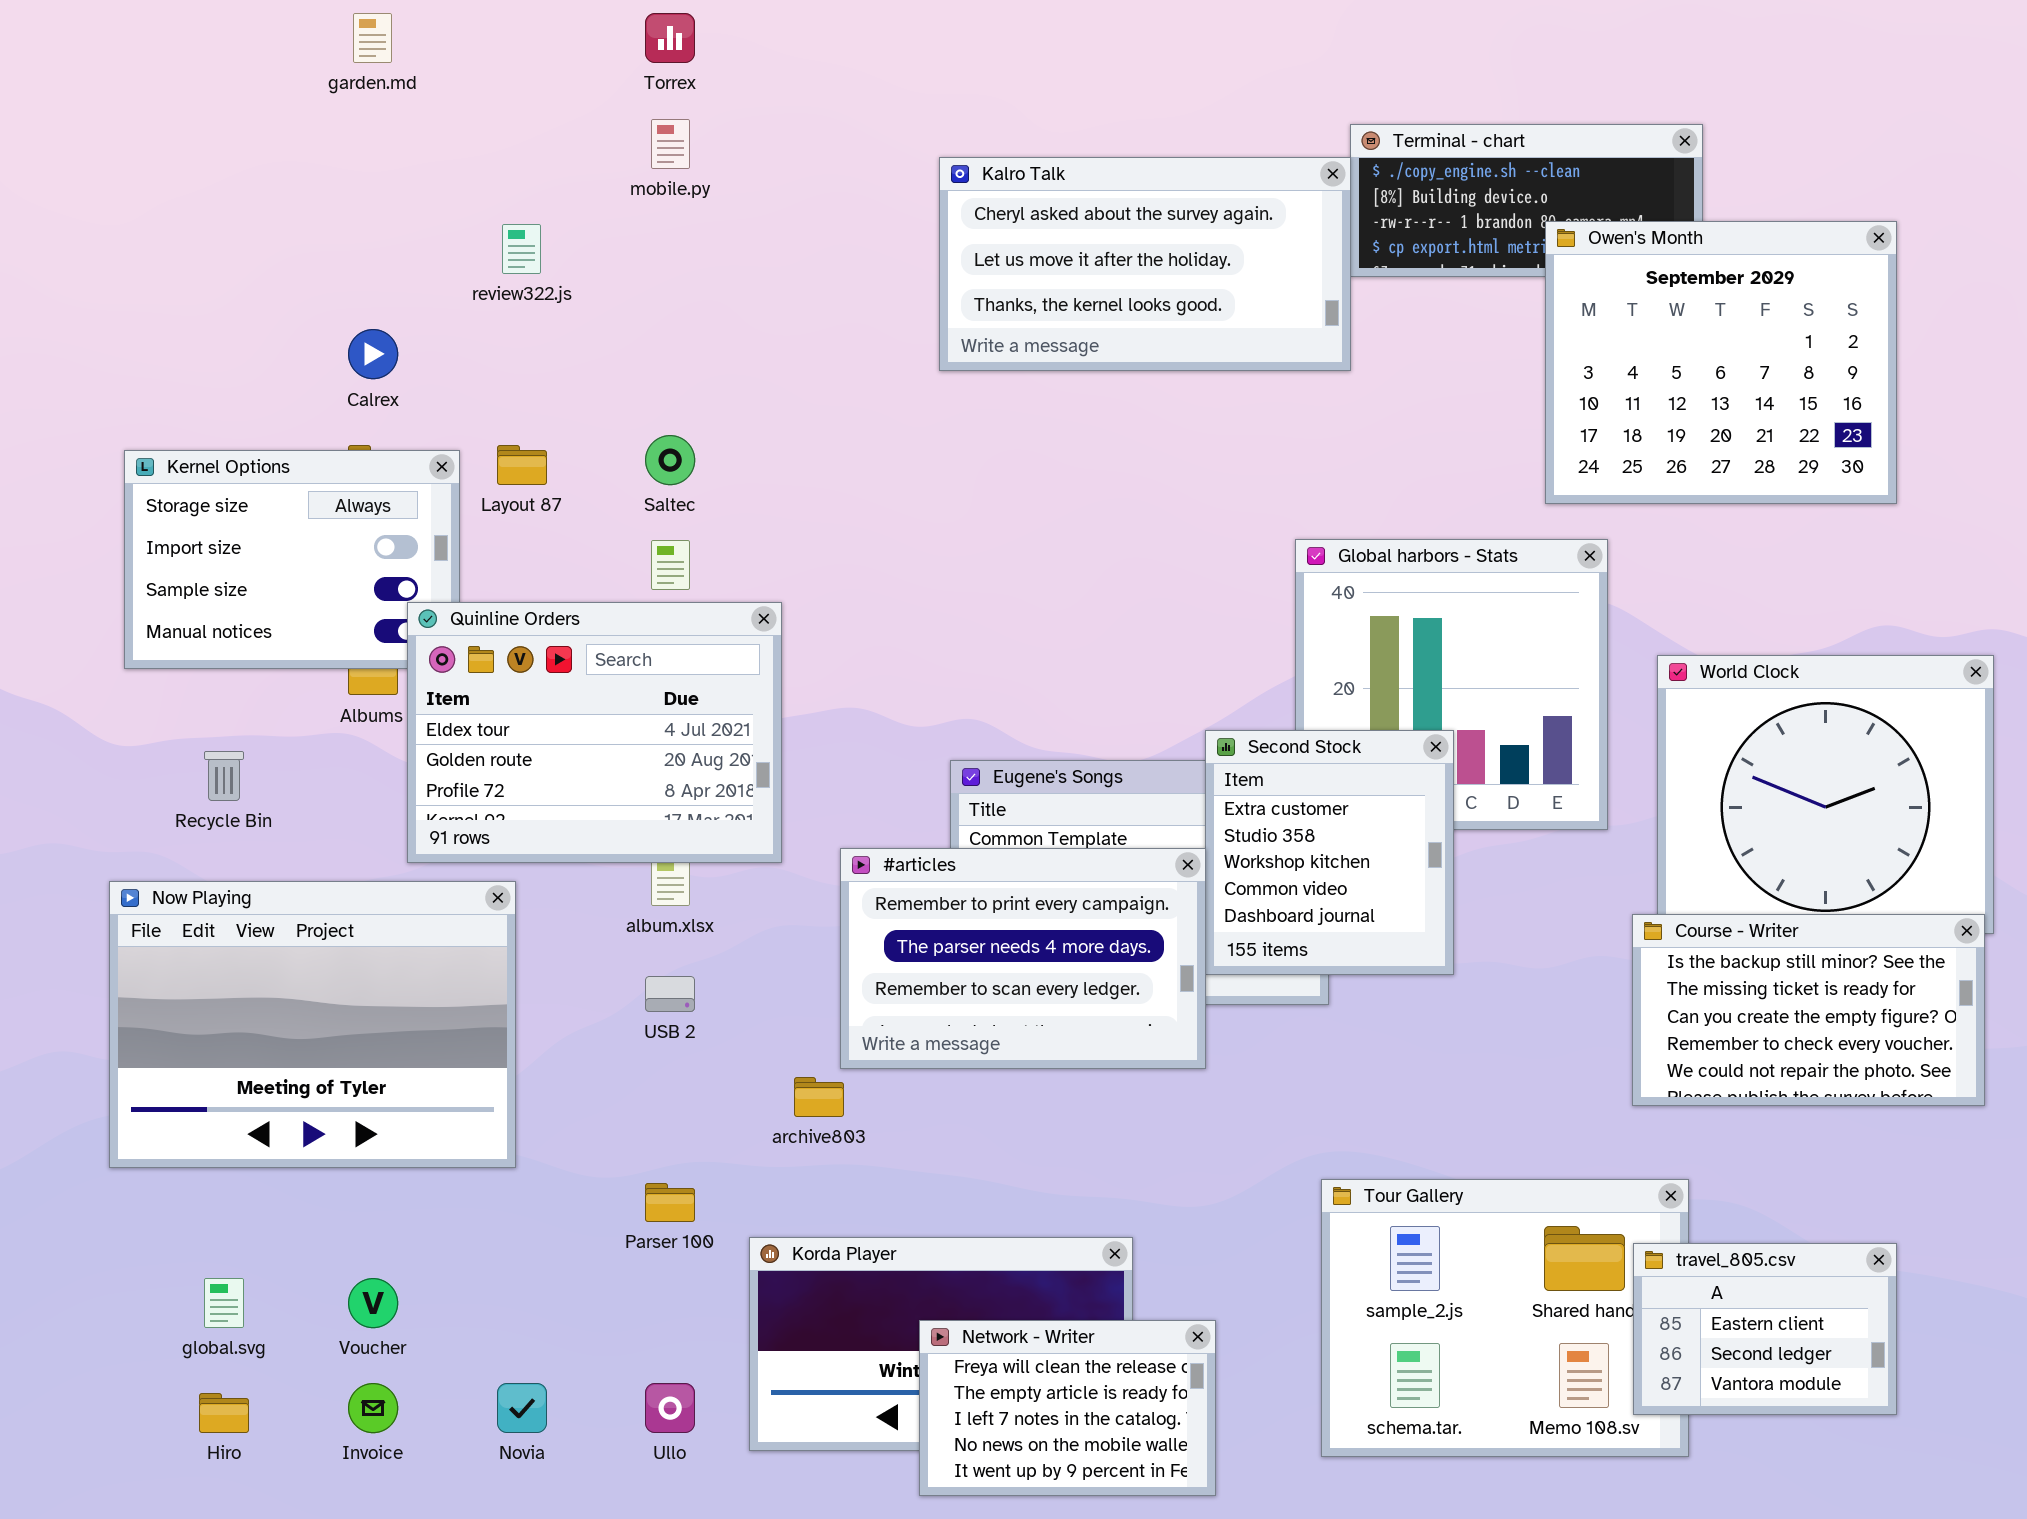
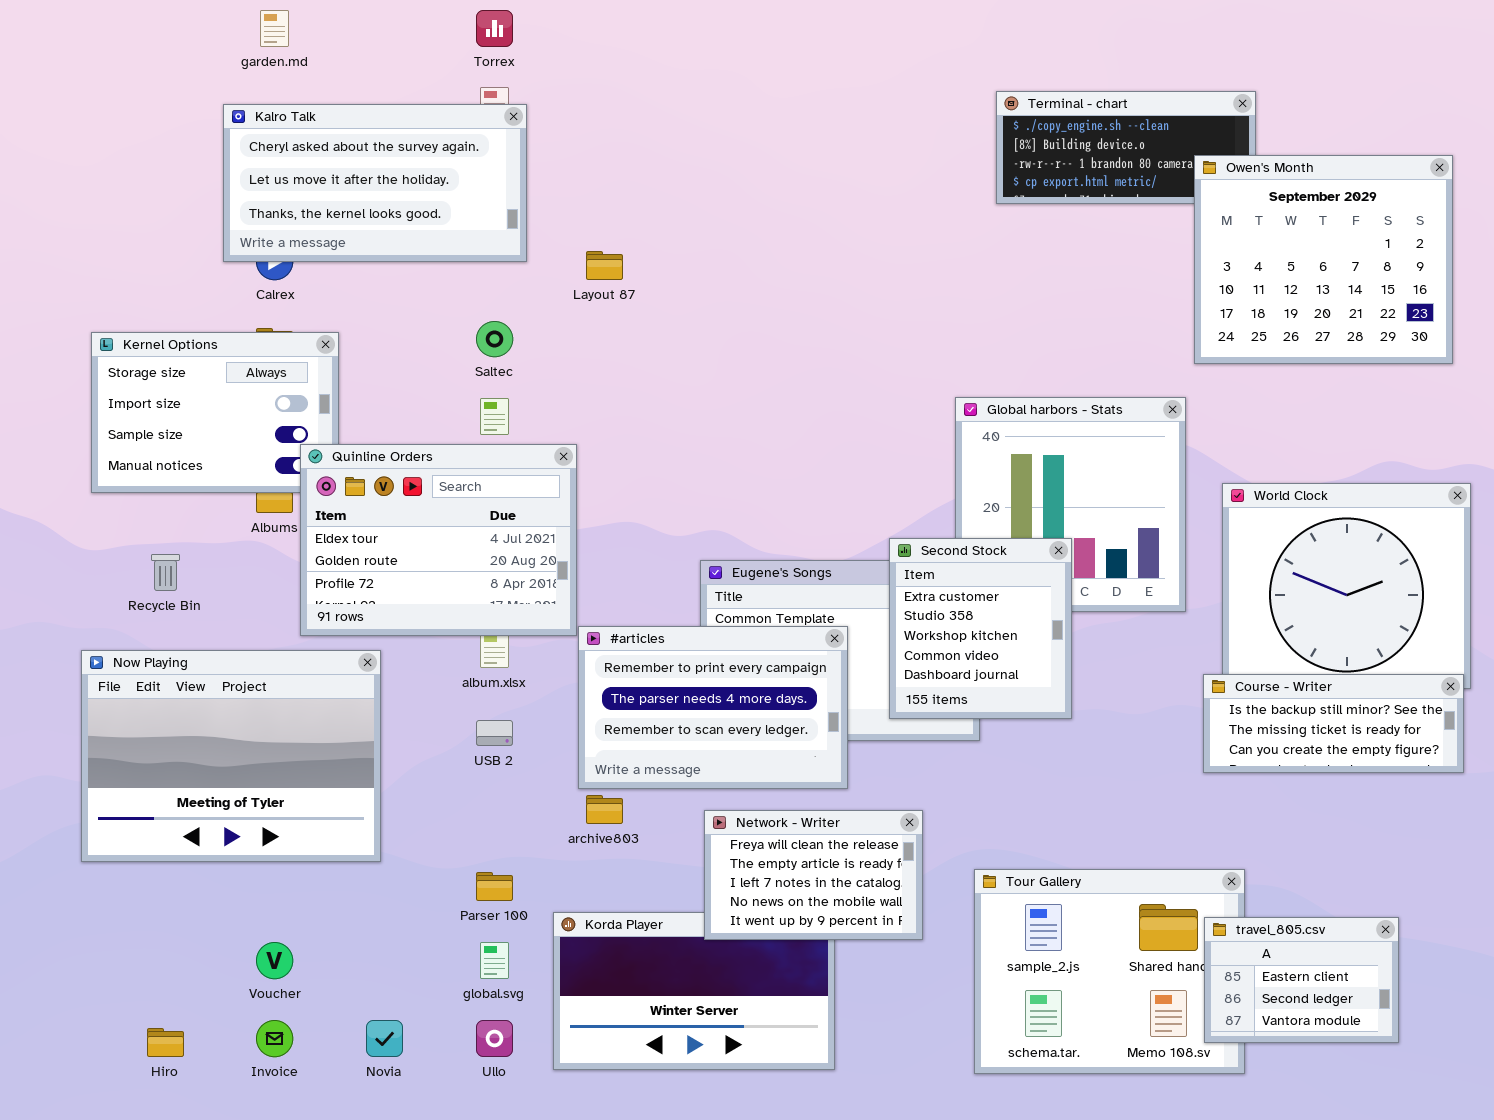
Kalro Talk: [939,157,1351,371] -> [223,104,527,262], moved
Owen's Month: [1545,221,1897,504] -> [1194,155,1453,364], moved
Layout 87: [497,445,547,485] -> [586,251,623,280], moved
#articles: [840,848,1206,1069] -> [578,626,848,789], moved
Course - Writer: [1632,914,1985,1106] -> [1203,674,1464,773], resized
global.svg: [204,1278,244,1328] -> [480,942,509,979], moved
Network - Writer: [919,1320,1216,1496] -> [704,810,923,940], moved

